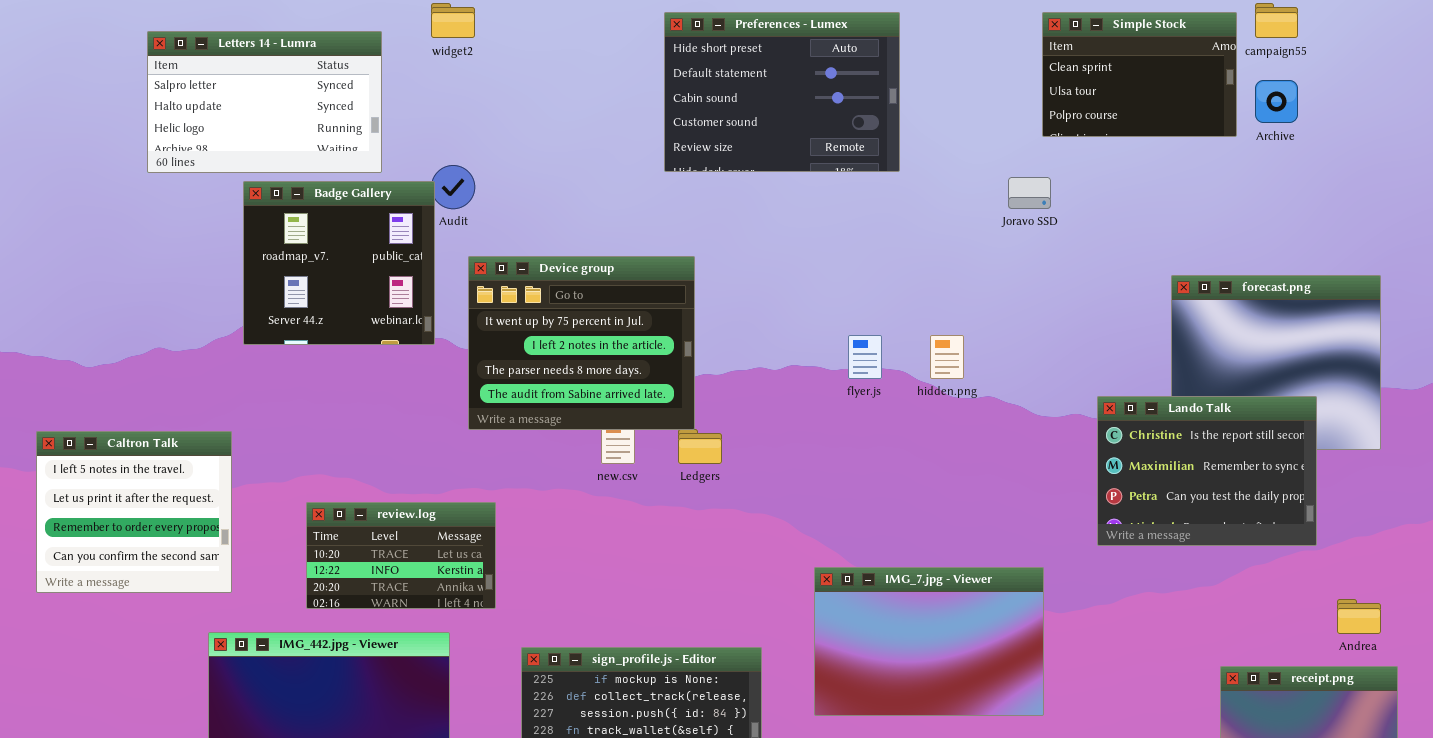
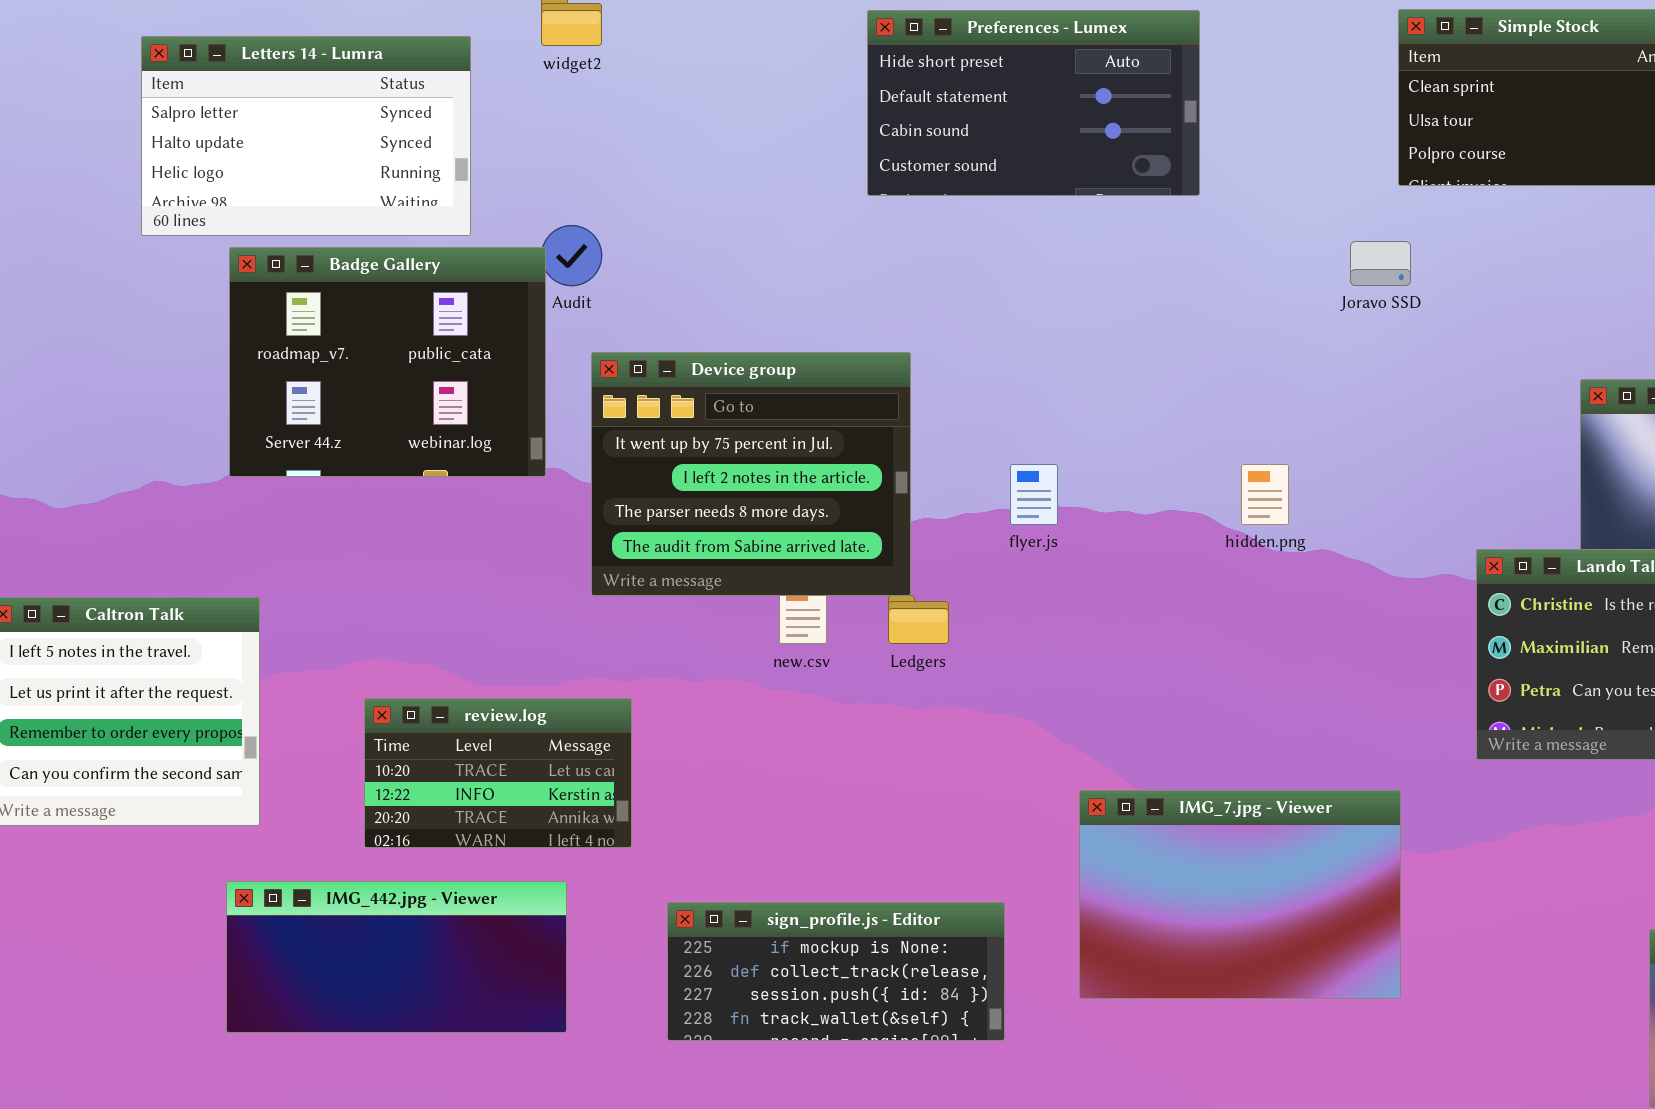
Preferences - Lumex: [664,12,900,172] -> [867,10,1200,196], resized
Badge Gallery: [243,181,435,345] -> [229,247,546,477], resized
flyer.js: [848,335,882,379] -> [1010,464,1058,525], moved

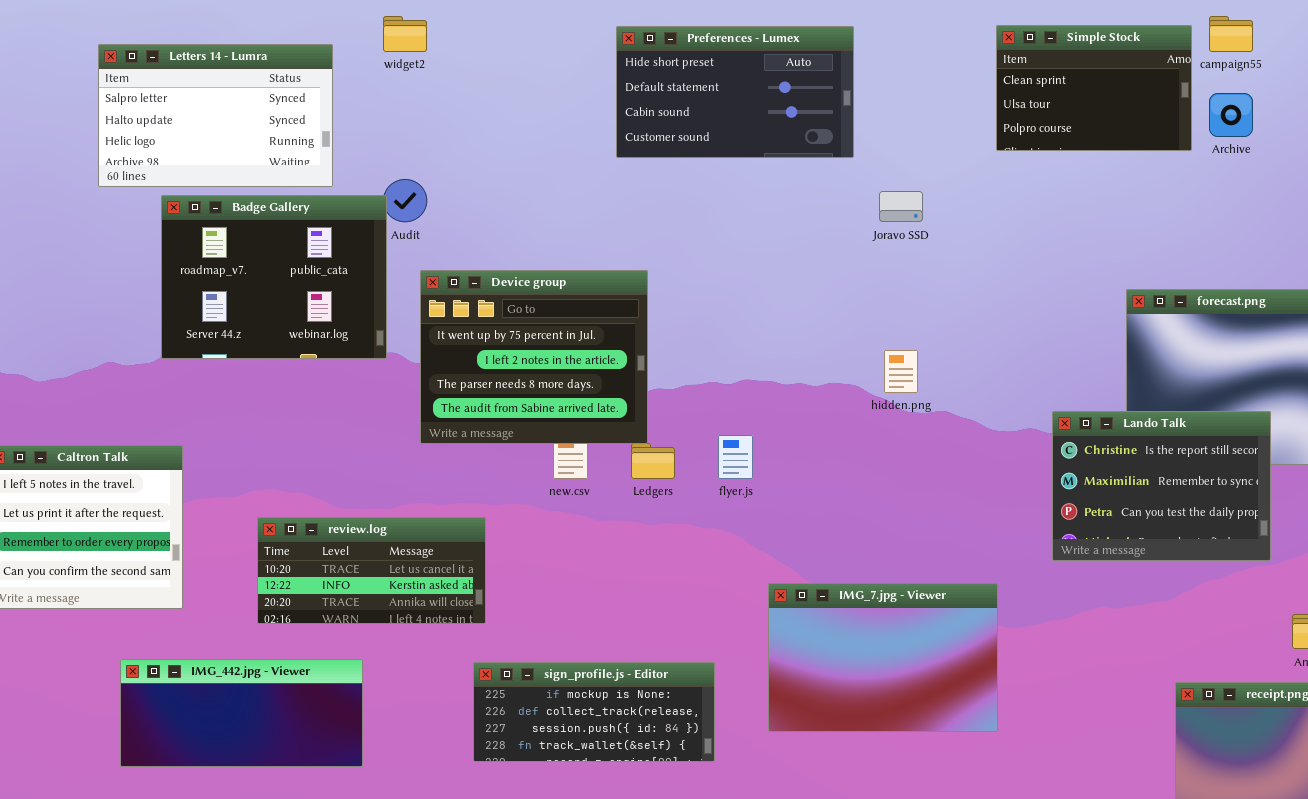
Joravo SSD: [1350,241,1411,286] -> [879,191,923,222], moved
flyer.js: [1010,464,1058,525] -> [718,435,753,479], moved
review.log: [364,698,632,848] -> [257,517,486,624], resized
IMG_442.jpg - Viewer: [226,881,567,1033] -> [120,659,363,767], moved

